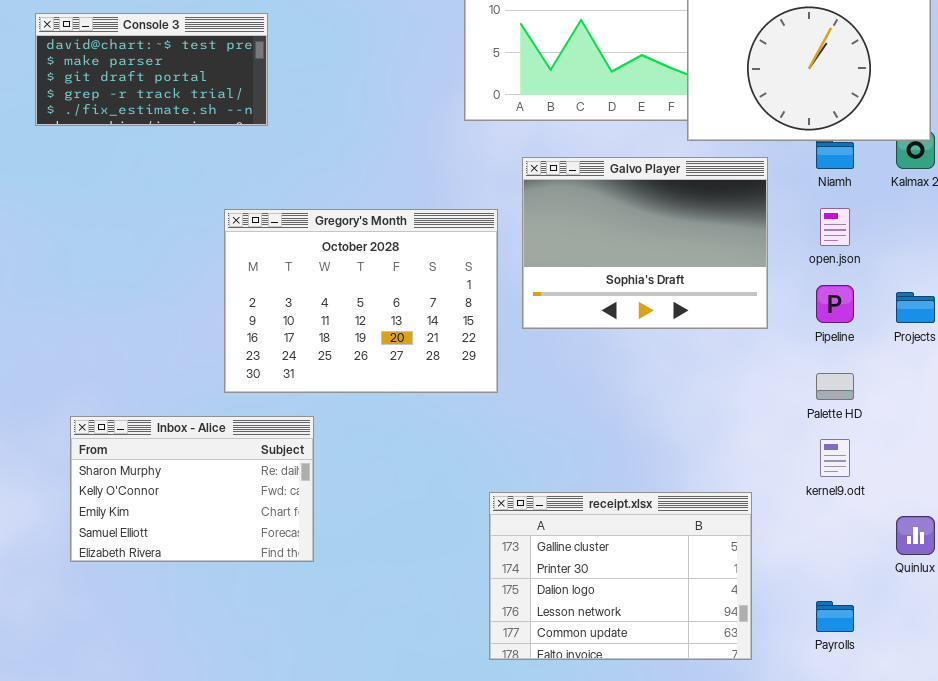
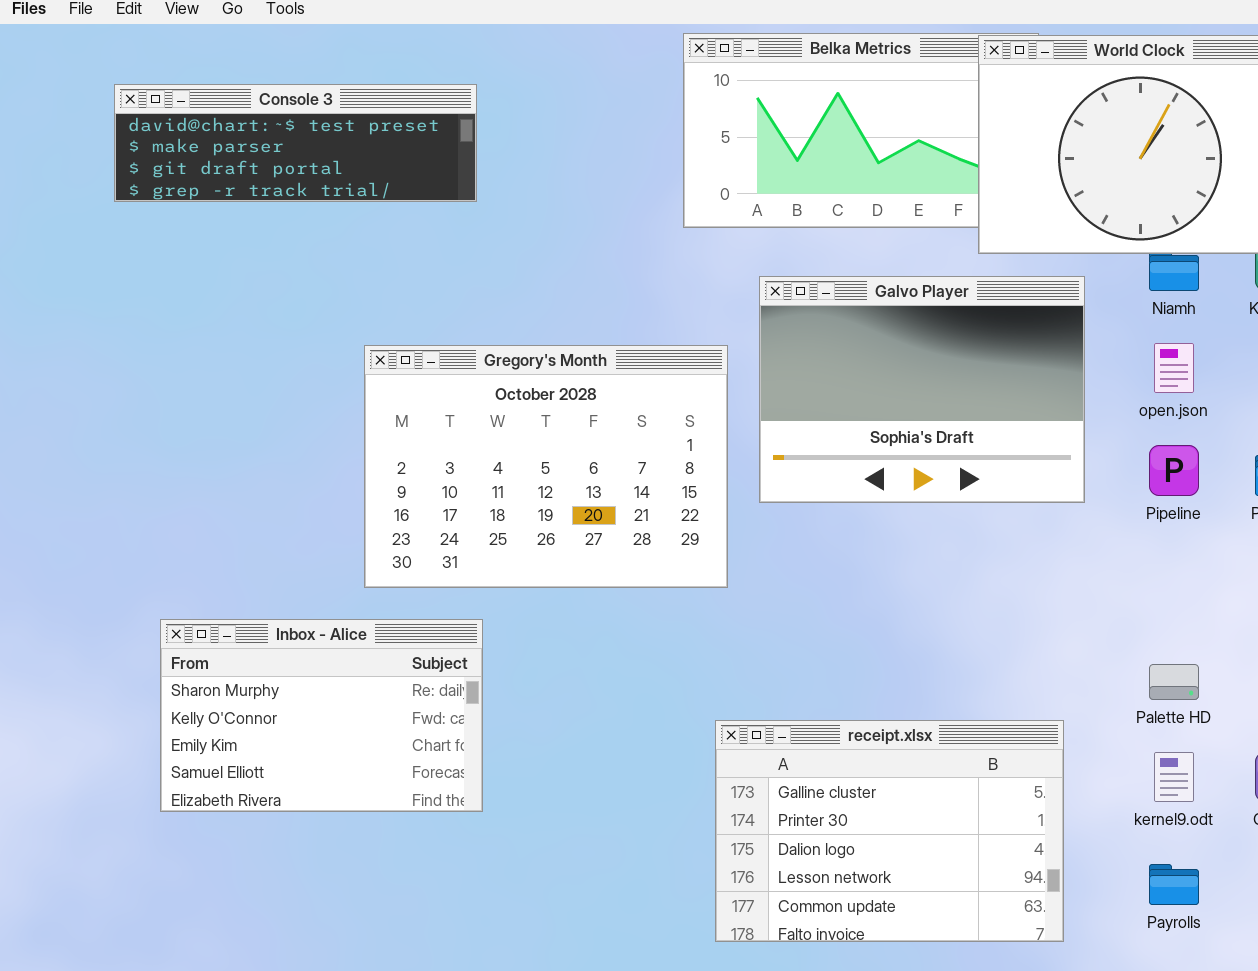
Console 3: [35,13,268,126] -> [114,84,477,202], resized
Palette HD: [816,373,854,400] -> [1149,664,1199,700], moved
kernel9.odt: [820,439,850,477] -> [1154,752,1194,802], moved

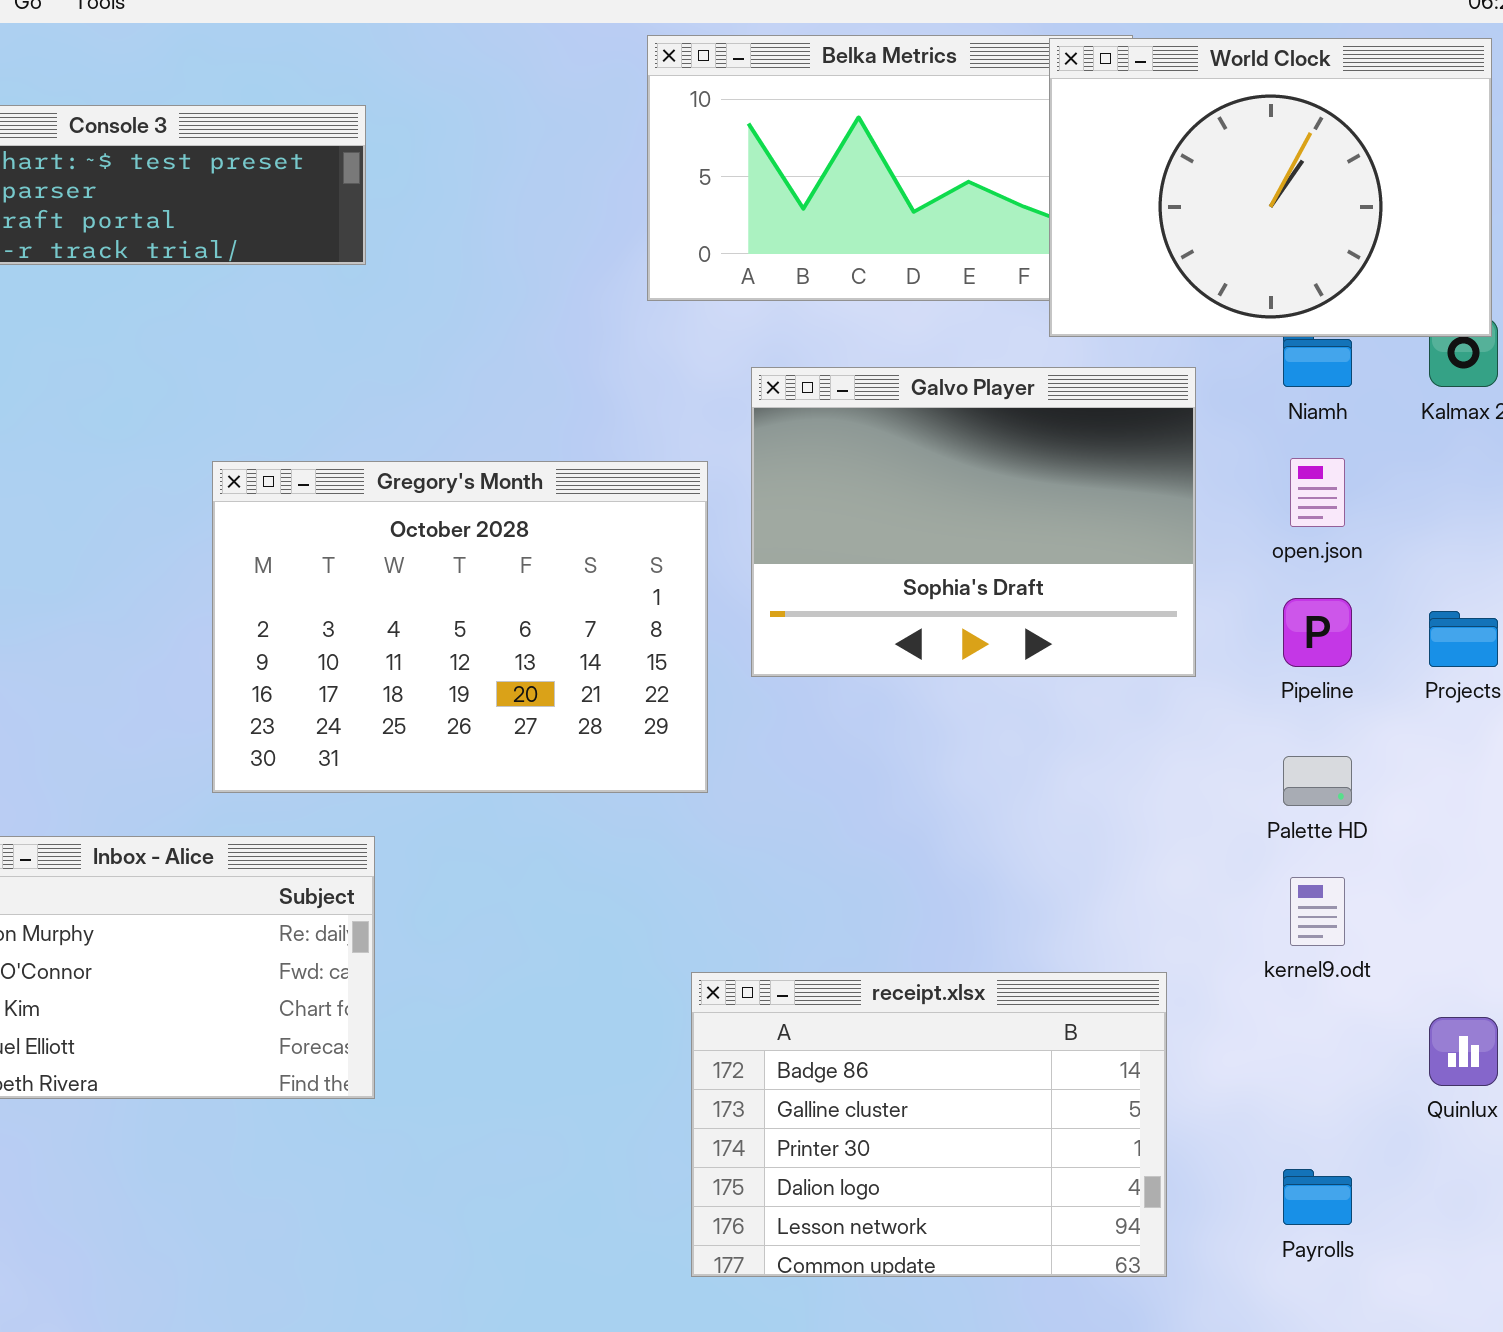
Palette HD: [1149,664,1199,700] -> [1283,756,1352,806], moved
receipt.xlsx: [715,720,1064,942] -> [691,972,1167,1277], scrolled up 1 row
kernel9.odt: [1154,752,1194,802] -> [1290,877,1345,946], moved

